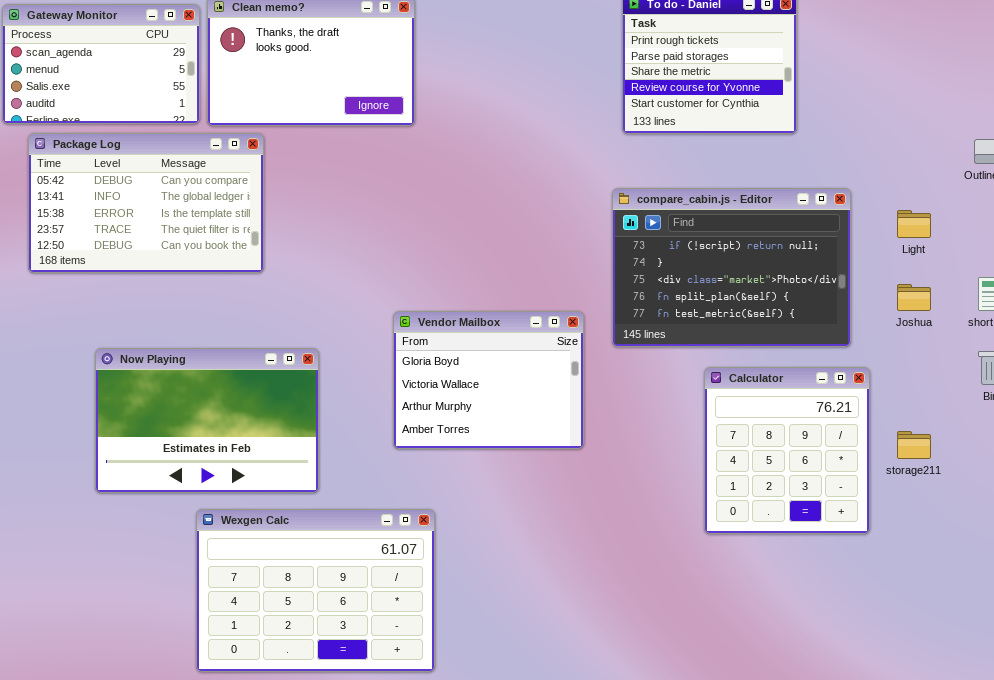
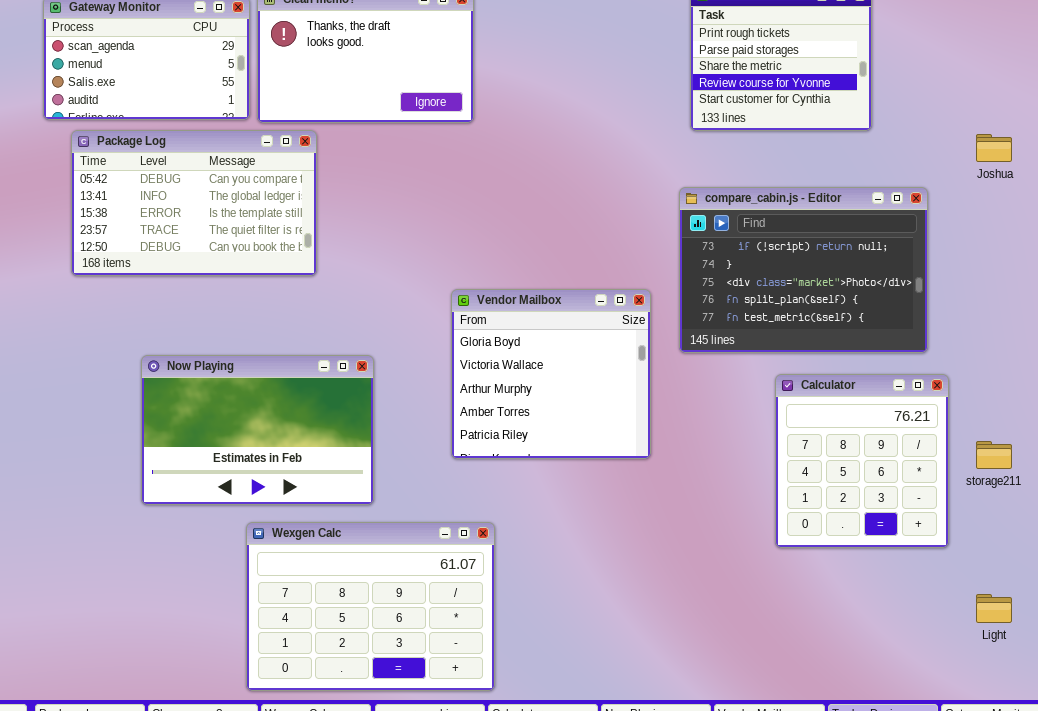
Light: [897,210,931,238] -> [976,594,1012,623], moved
Joshua: [897,284,931,311] -> [976,134,1012,162], moved
Vendor Mailbox: [393,311,584,449] -> [451,289,651,459], resized

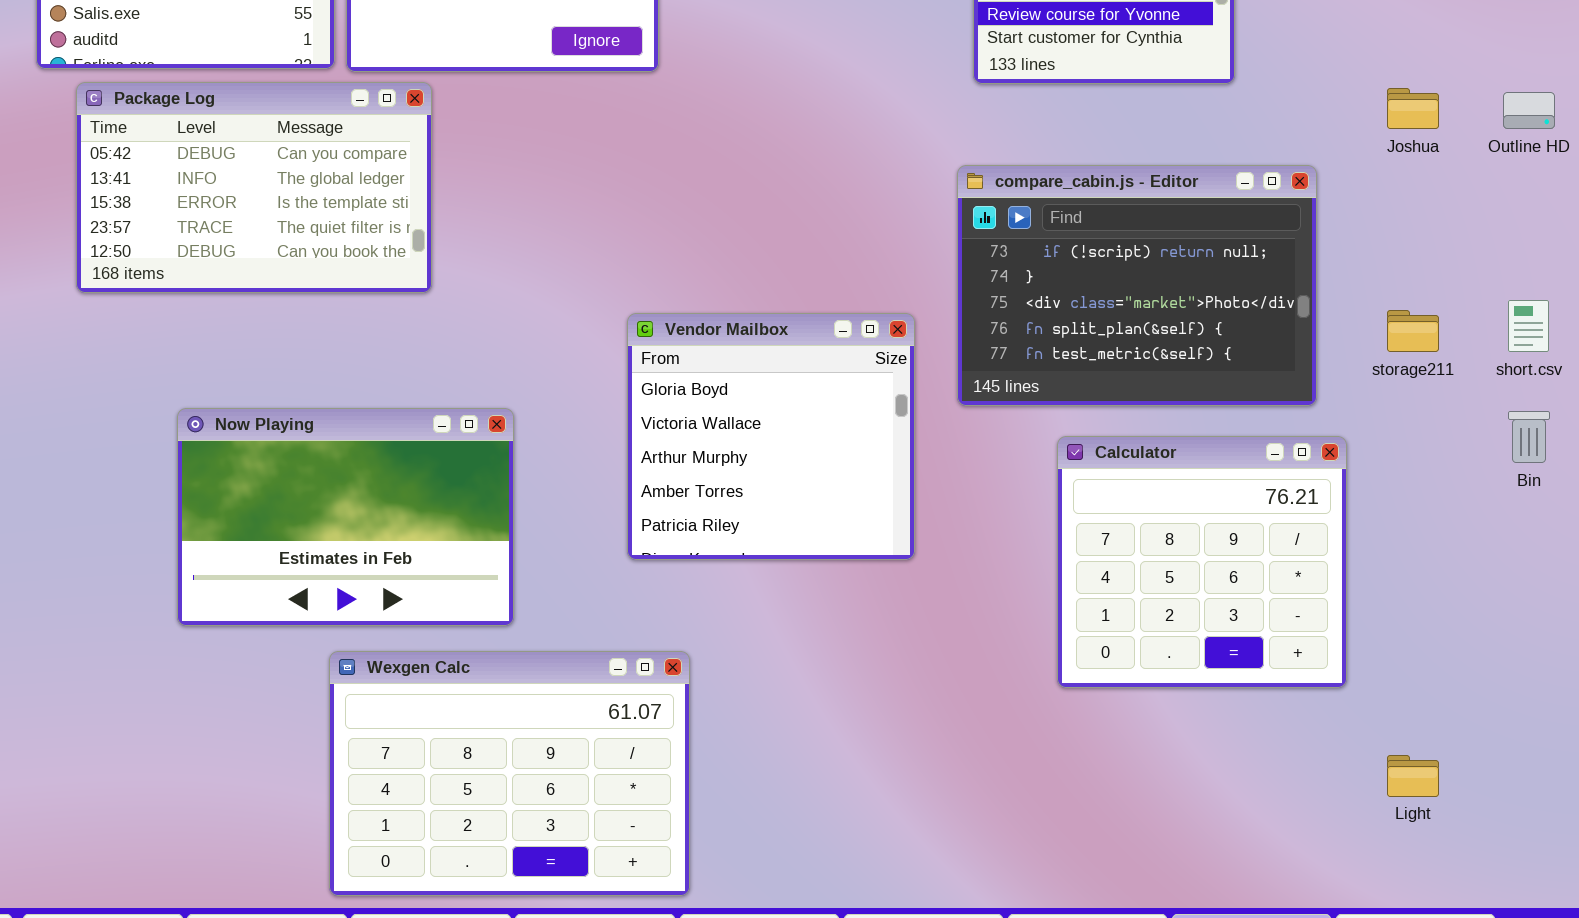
Calculator: [775,374,949,548] -> [1057,436,1347,688], resized
storage211: [976,441,1012,469] -> [1387,310,1439,352], moved

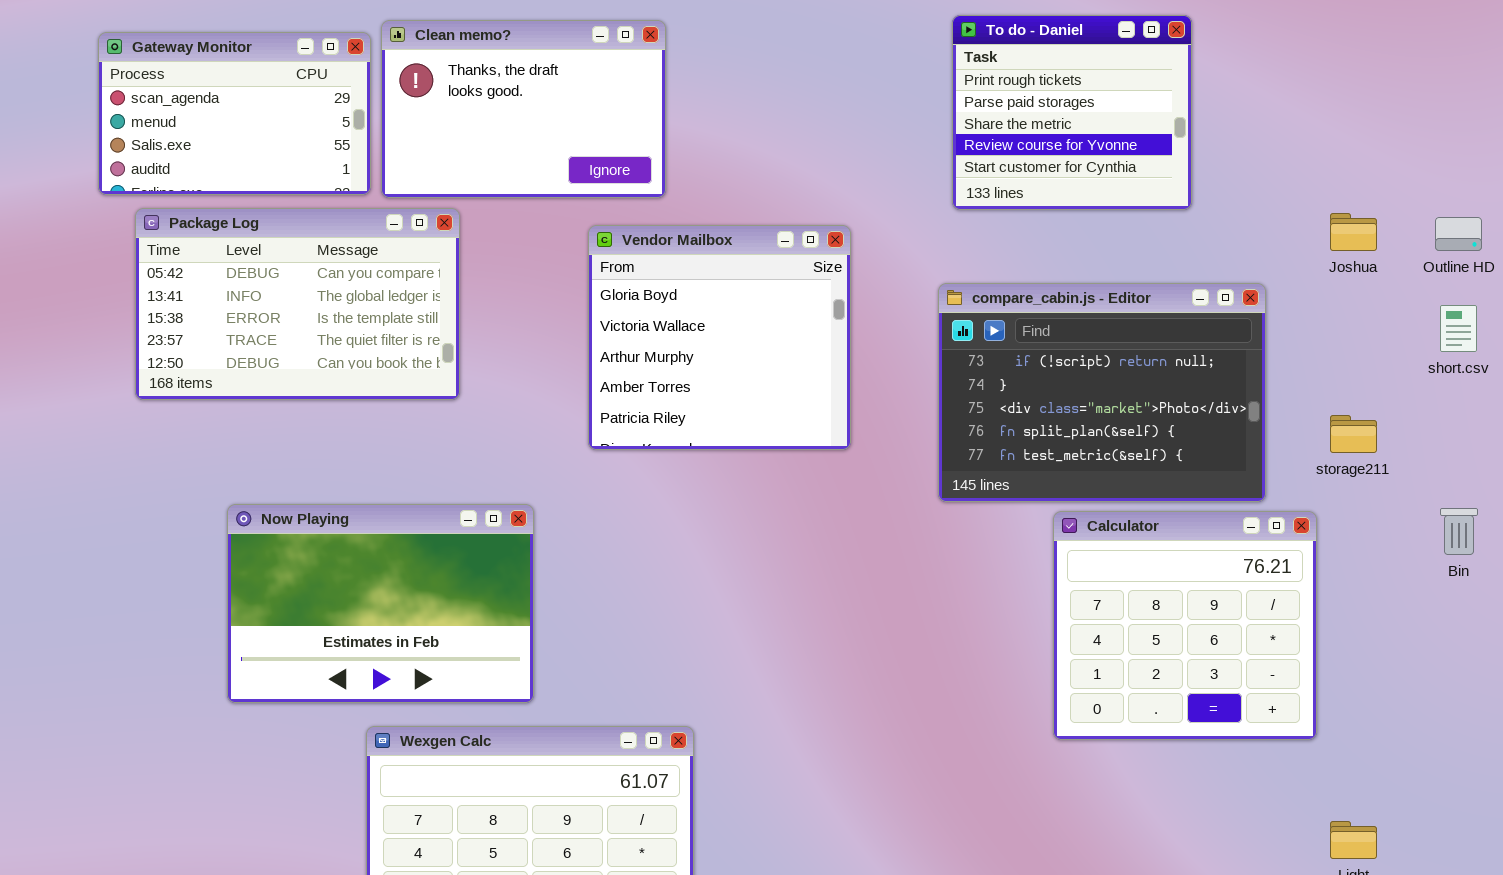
short.csv: [1508,300,1549,352] -> [1440,305,1477,352], moved
Vendor Mailbox: [627,313,915,560] -> [588,225,851,450], moved
Calculator: [1057,436,1347,688] -> [1053,511,1317,740], moved

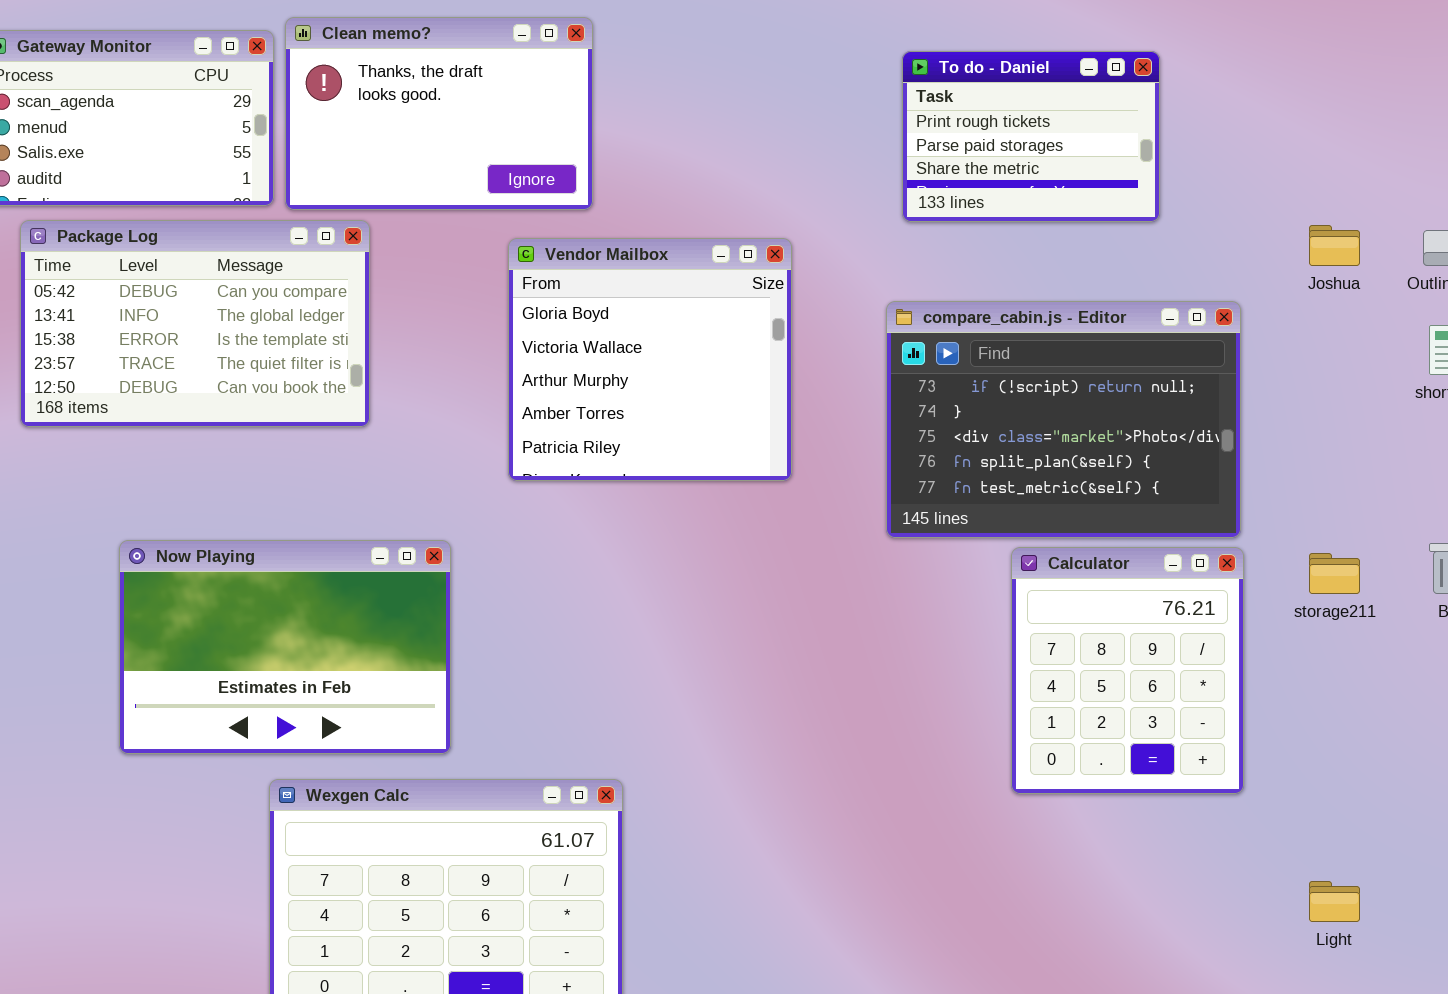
To do - Daniel: [952,15,1192,210] -> [902,51,1160,222], resized
storage211: [1330,415,1377,453] -> [1309,553,1360,594], moved
Calculator: [1053,511,1317,740] -> [1011,547,1244,794], resized

